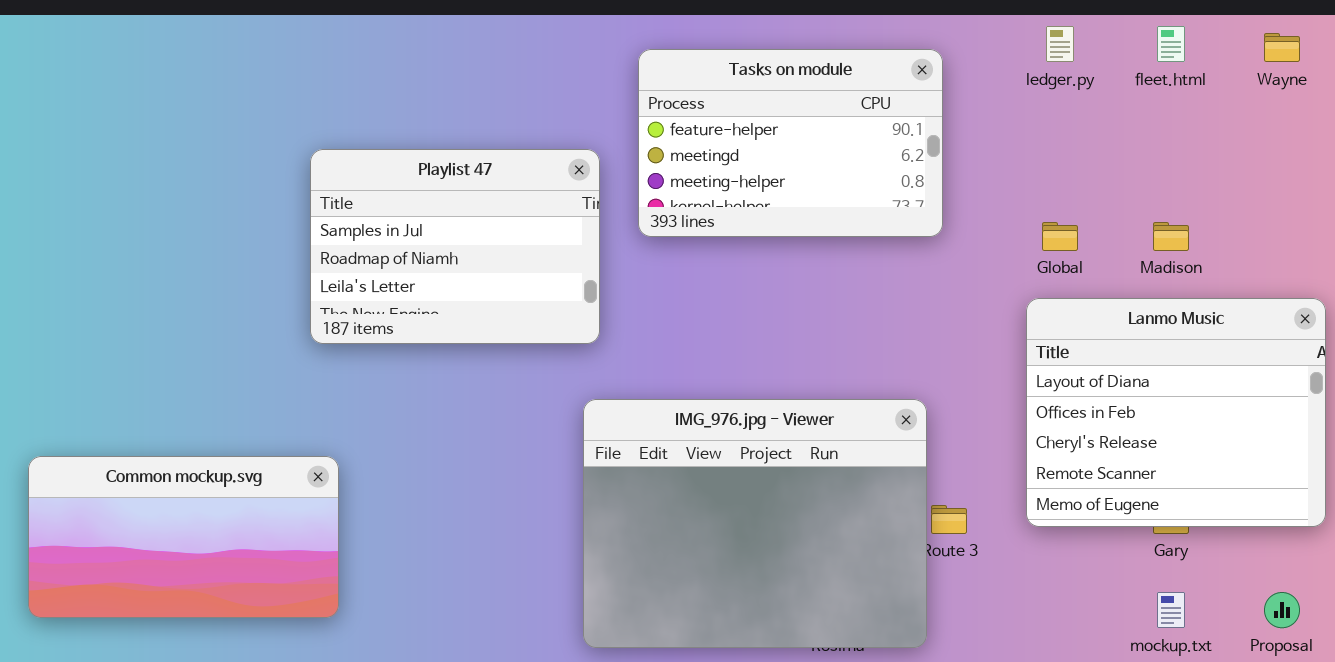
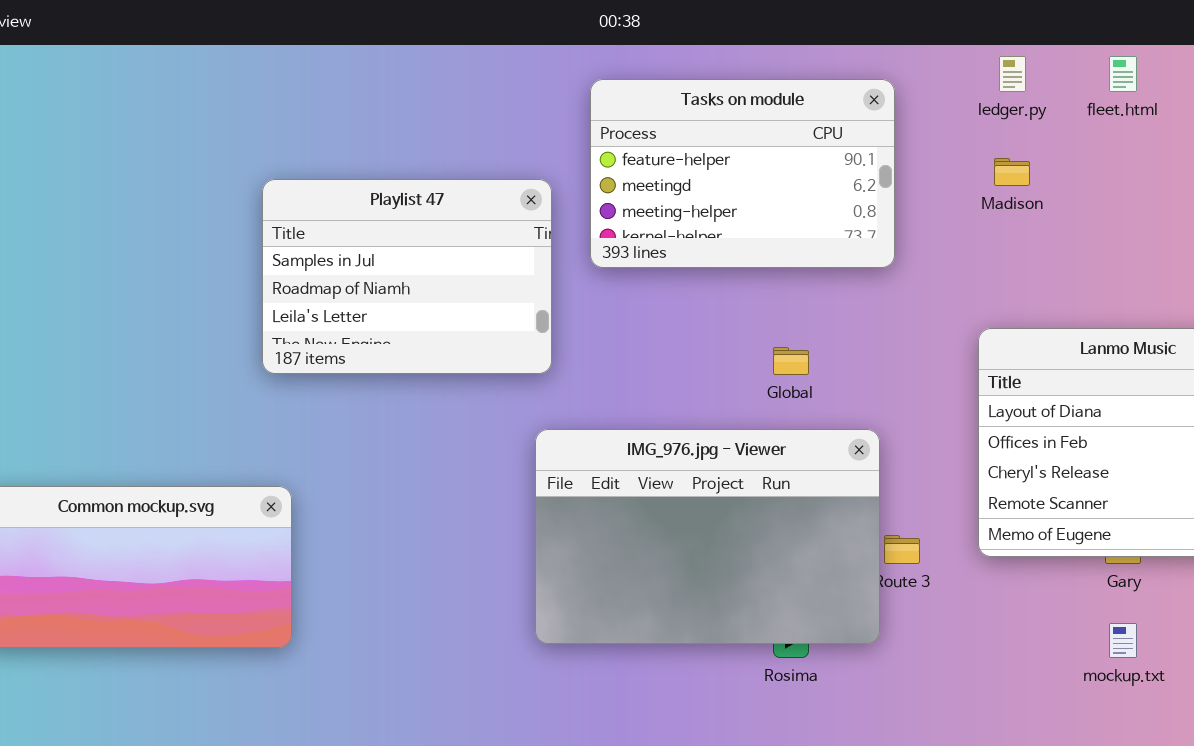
Global: [1042,222,1078,251] -> [773,347,809,375], moved
Madison: [1153,222,1189,251] -> [994,158,1030,186], moved
IMG_976.jpg - Viewer: [583,399,927,648] -> [535,429,880,644], resized

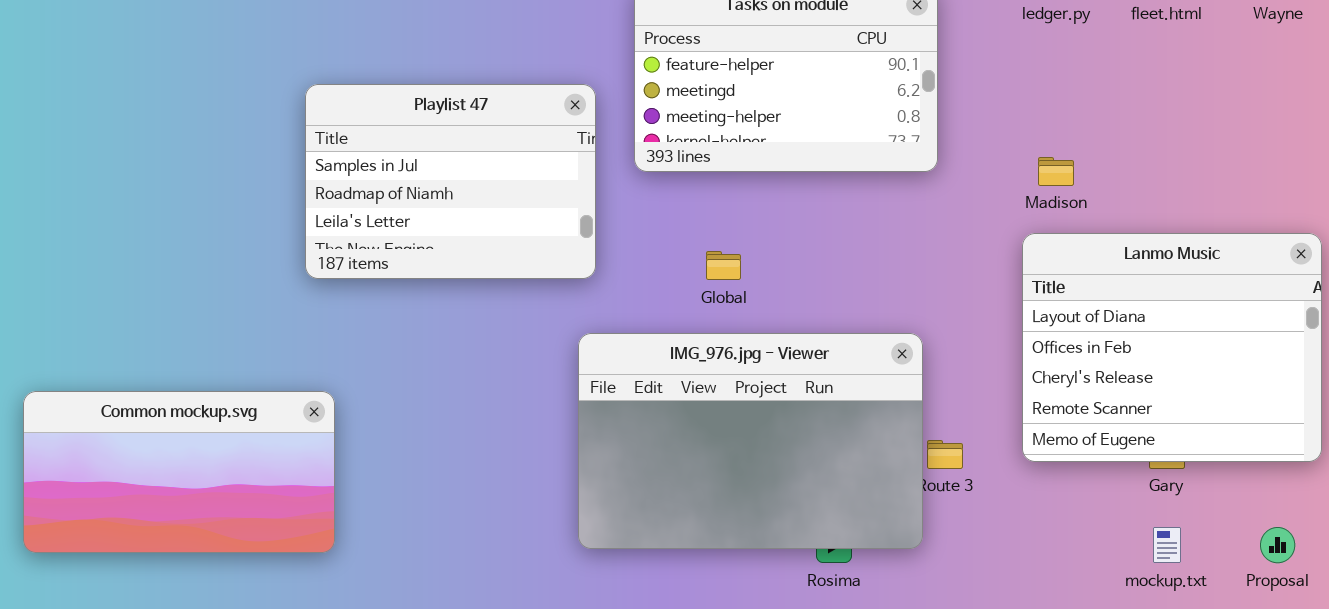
Madison: [994,158,1030,186] -> [1038,157,1074,186], moved
Global: [773,347,809,375] -> [706,251,741,280], moved

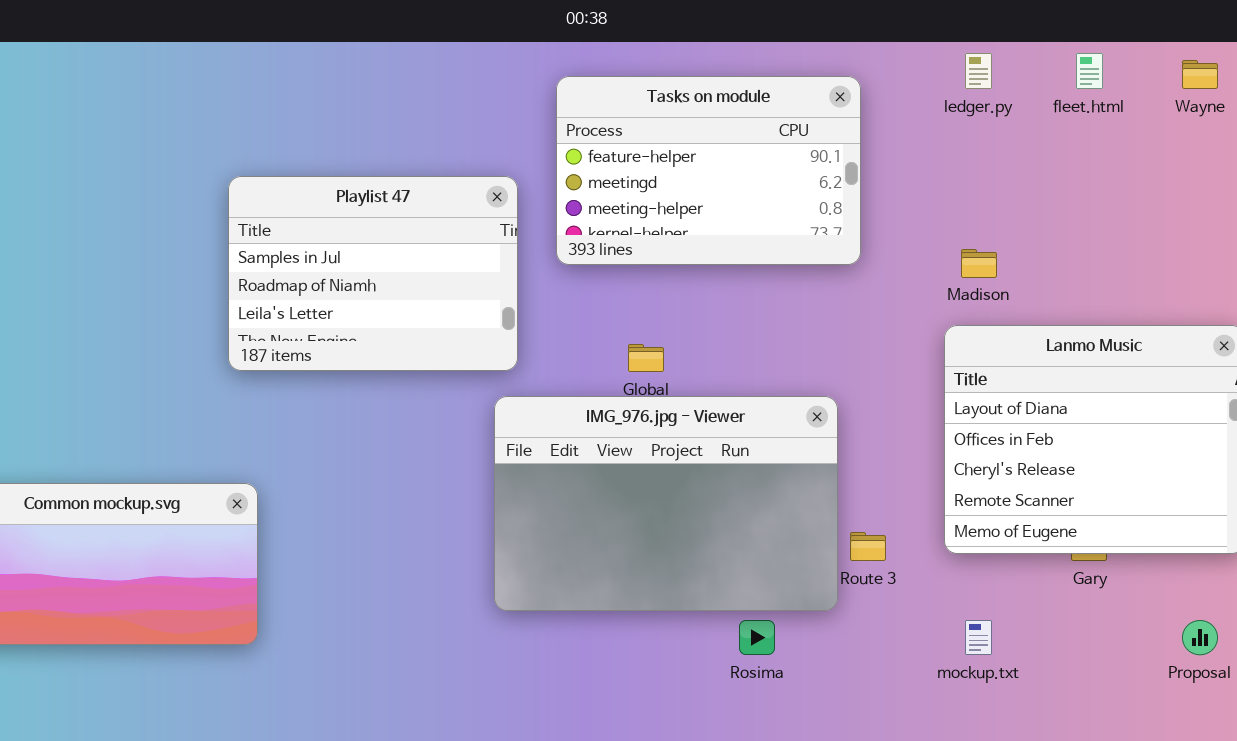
IMG_976.jpg - Viewer: [578,333,923,549] -> [494,396,838,611], moved
mockup.txt: [1153,527,1181,563] -> [965,620,992,655], moved

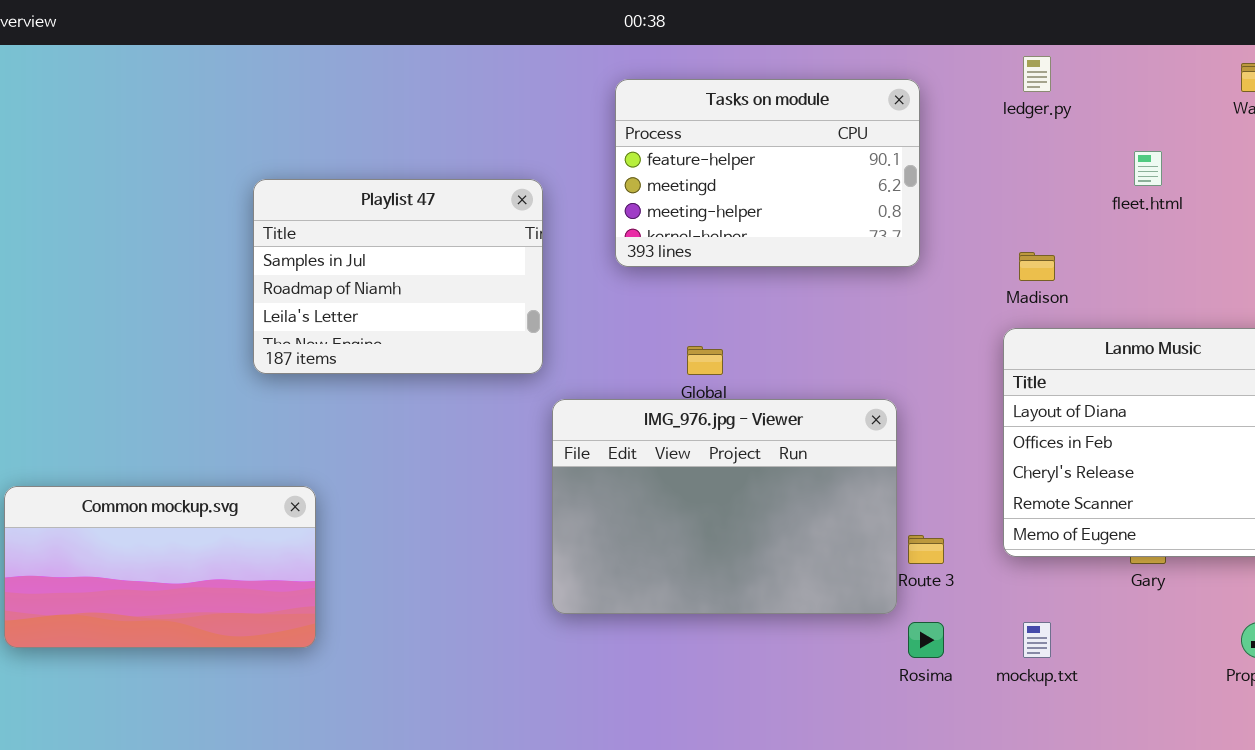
fleet.html: [1076,53,1103,89] -> [1134,151,1162,186], moved
Playlist 47: [228,176,518,371] -> [253,179,543,374], moved
Rosima: [739,620,775,655] -> [908,622,944,658], moved

